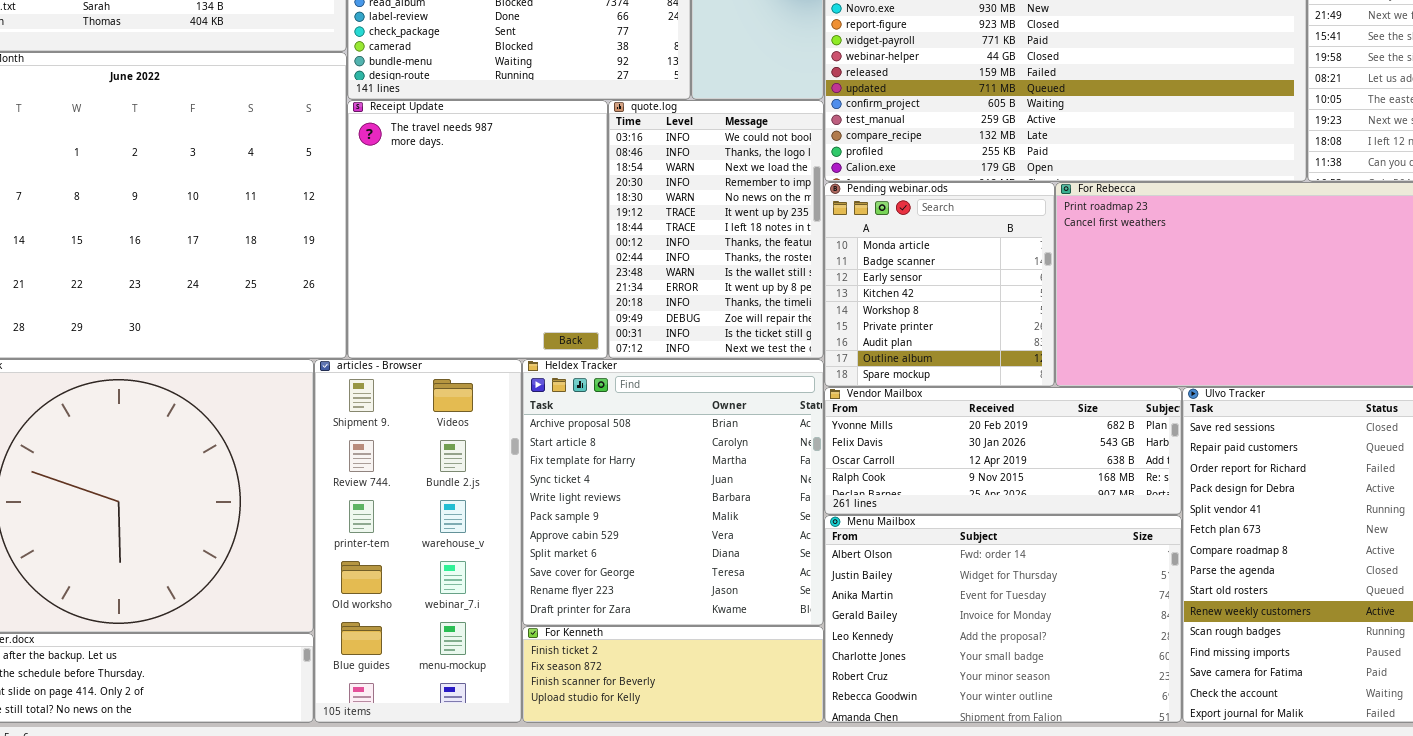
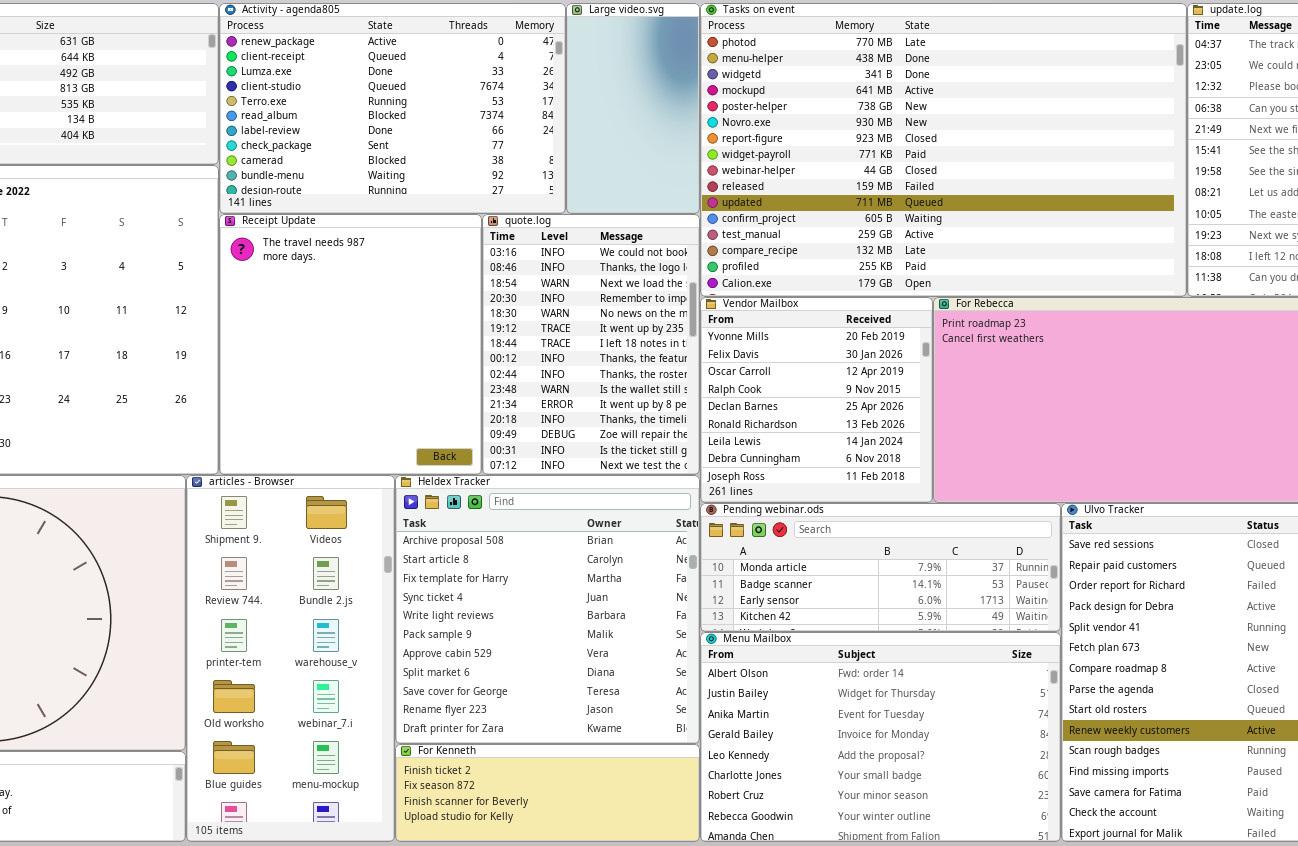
Pending webinar.ods: [824,182,1055,387] -> [700,503,1061,632], moved, resized
Vendor Mailbox: [824,387,1182,515] -> [700,297,933,503], moved, resized

